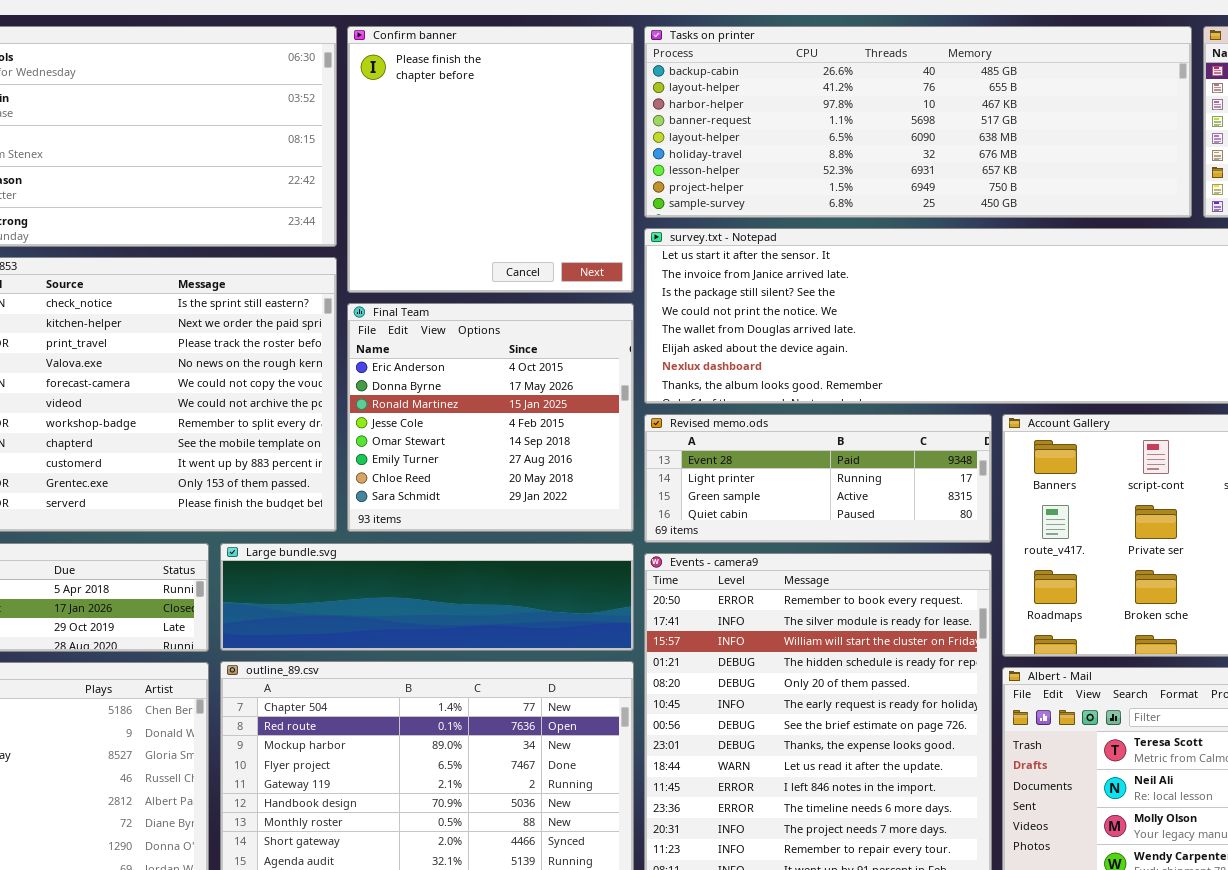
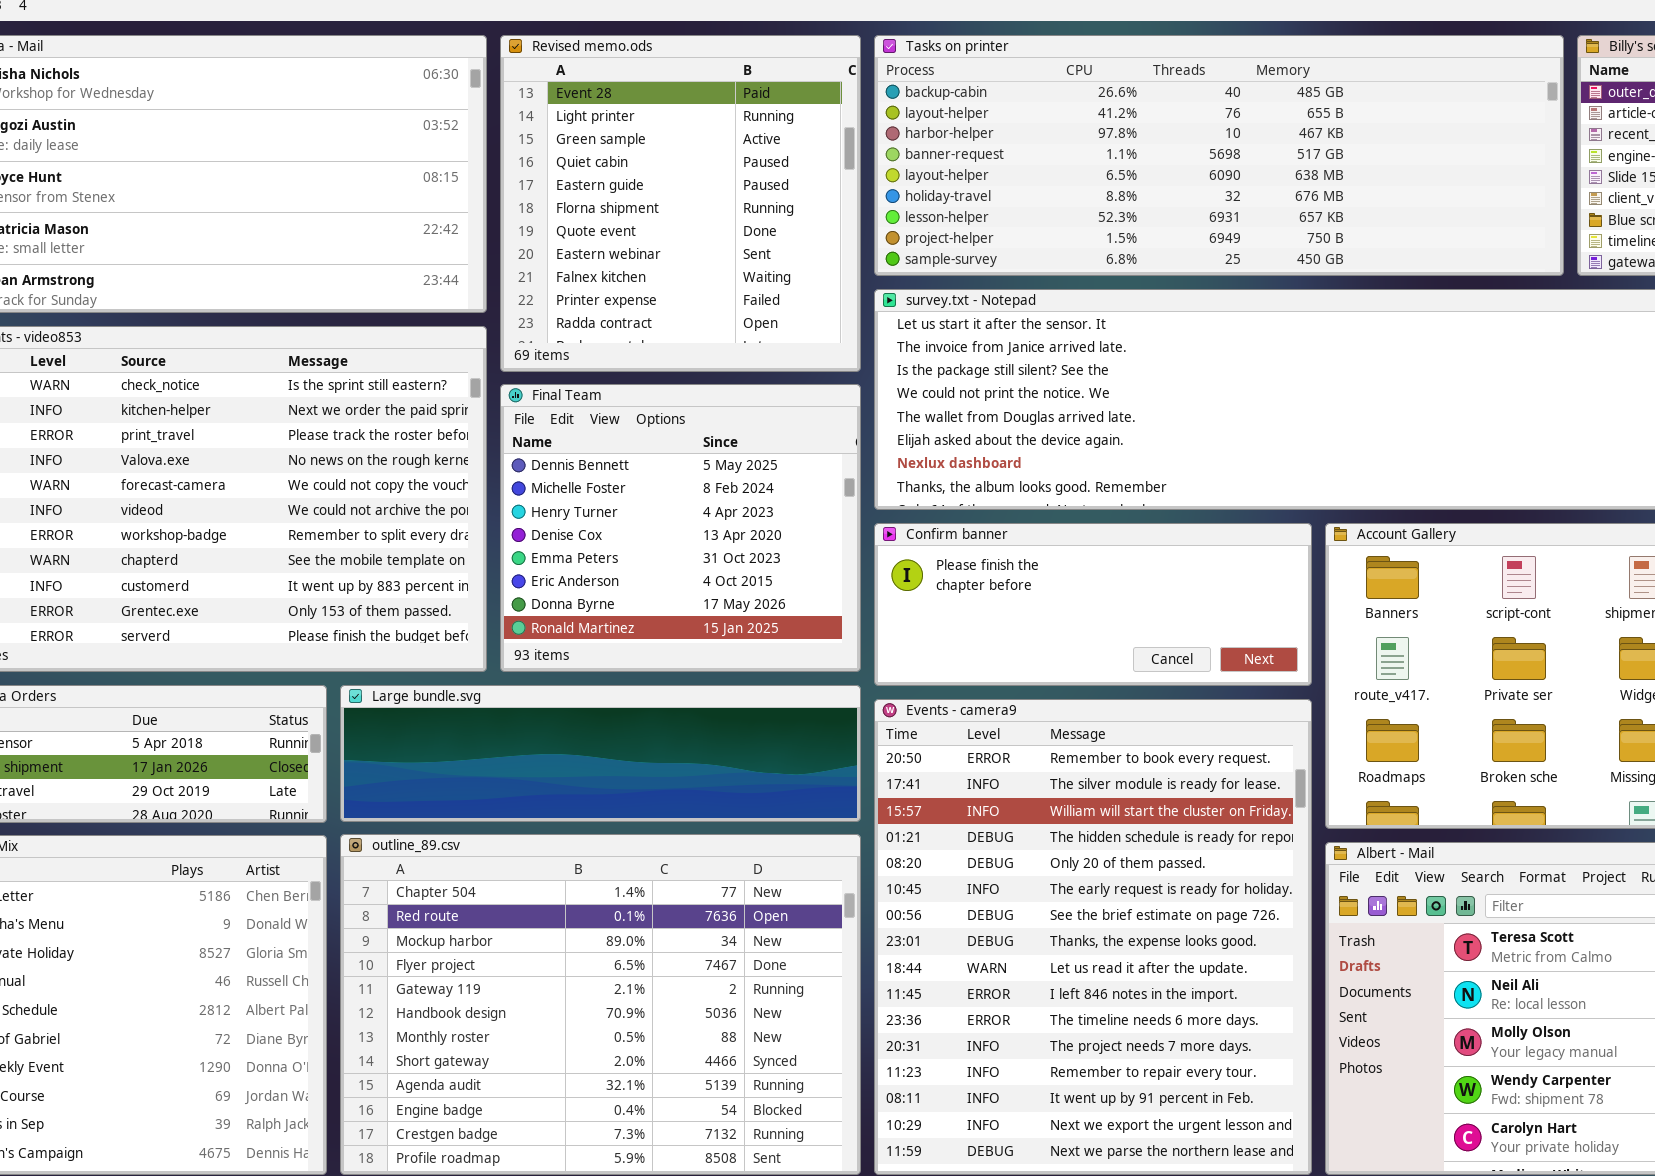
Confirm banner: [347,26,634,293] -> [874,523,1312,686], moved, resized
Final Team: [347,303,634,532] -> [500,384,861,672], scrolled up 5 rows
Revised memo.ods: [644,414,992,543] -> [500,35,861,372], moved, resized

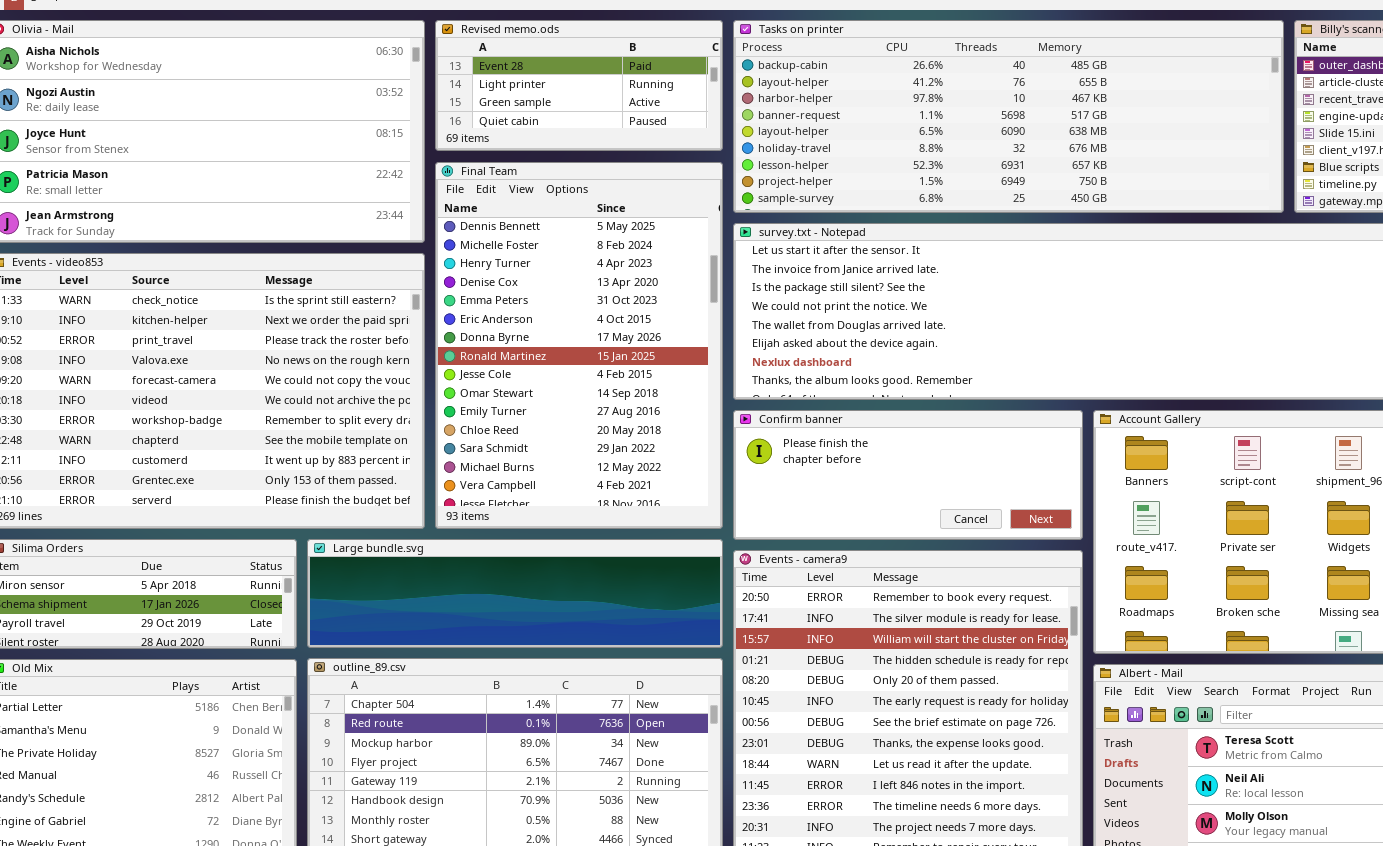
Revised memo.ods: [500,35,861,372] -> [435,20,723,151], resized
Final Team: [500,384,861,672] -> [435,162,723,529], resized

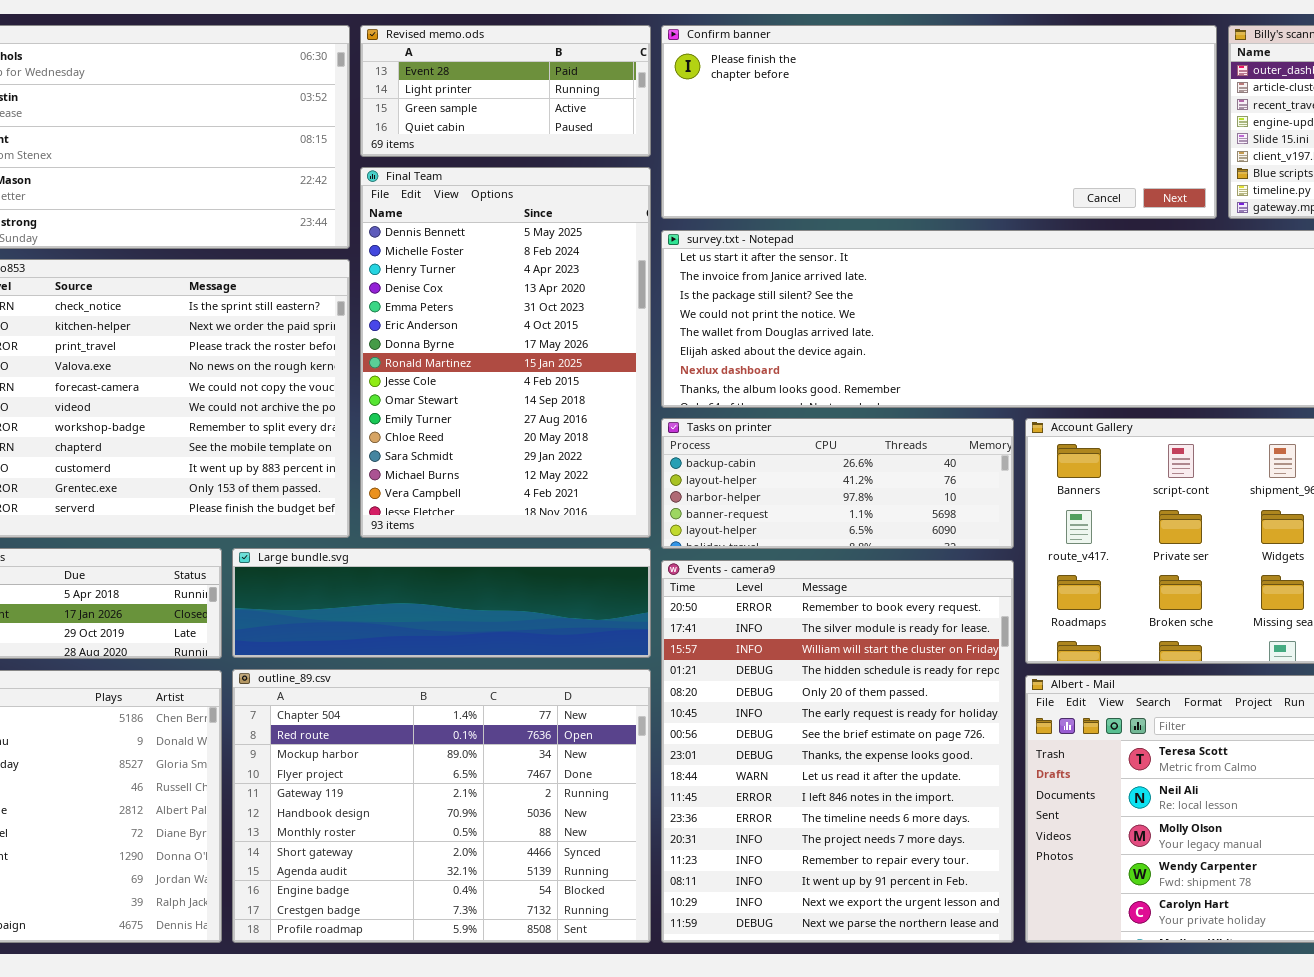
Tasks on printer: [733,20,1284,213] -> [661,418,1014,549], moved, resized
Confirm banner: [733,410,1083,540] -> [661,25,1217,219], moved, resized

